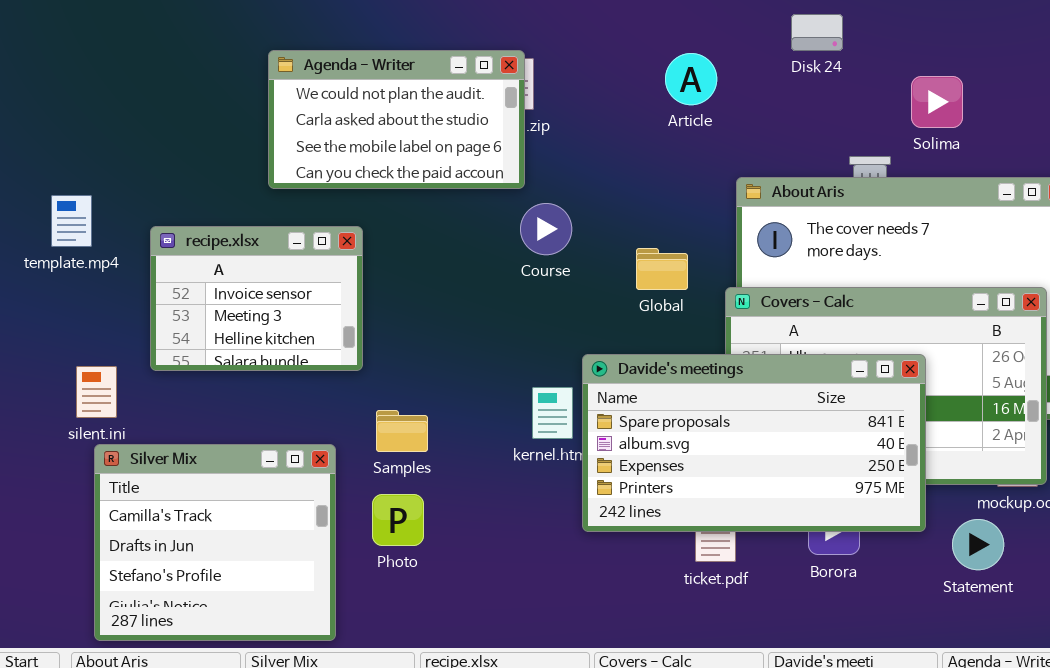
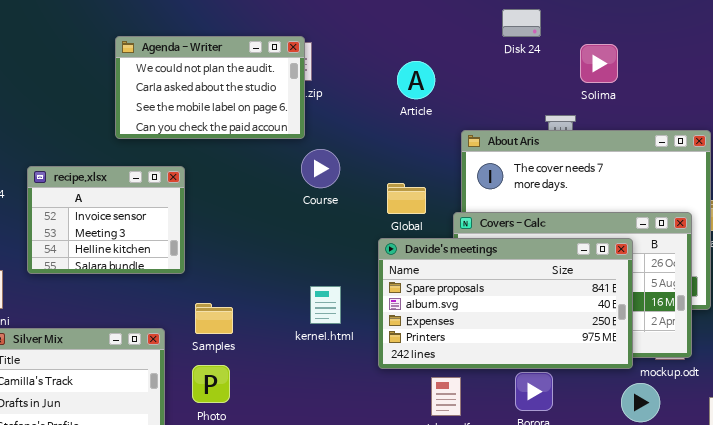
Article: [665,53,717,105] -> [397,61,435,99], moved
Solima: [911,76,963,128] -> [580,44,618,83], moved
Davide's meetings: [582,354,926,532] -> [378,238,633,369], moved

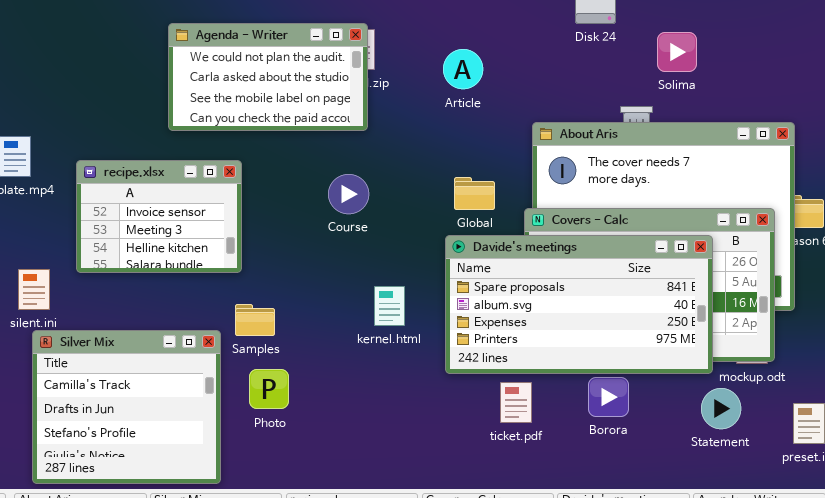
Article: [397,61,435,99] -> [443,49,483,89], moved
Course: [301,149,340,188] -> [328,174,369,214], moved
Samples: [195,303,233,334] -> [235,304,275,336], moved

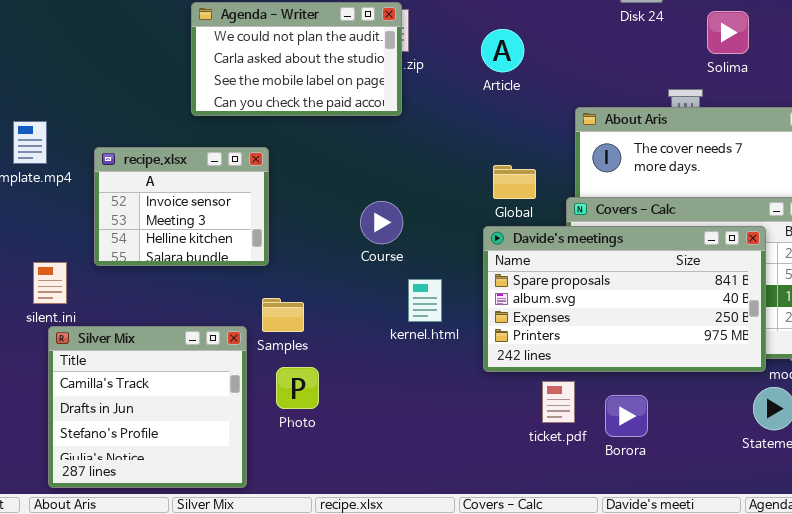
Course: [328,174,369,214] -> [360,201,403,244], moved
Borora: [588,377,629,417] -> [605,395,648,437], moved

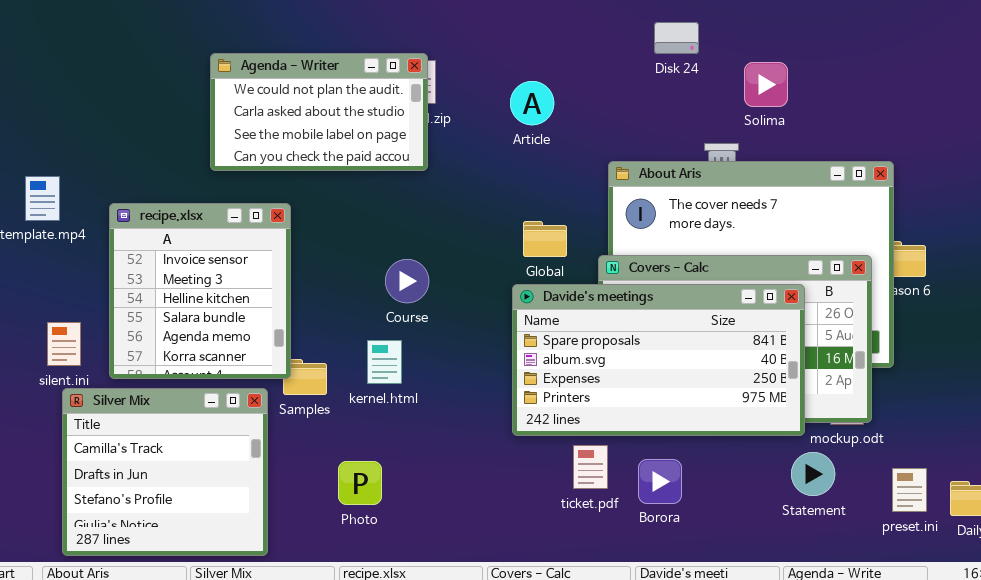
recipe.xlsx: [94,147,269,266] -> [109,203,291,379], resized
kernel.html: [408,279,442,322] -> [367,340,402,384], moved
Photo: [276,367,319,409] -> [338,461,382,505], moved

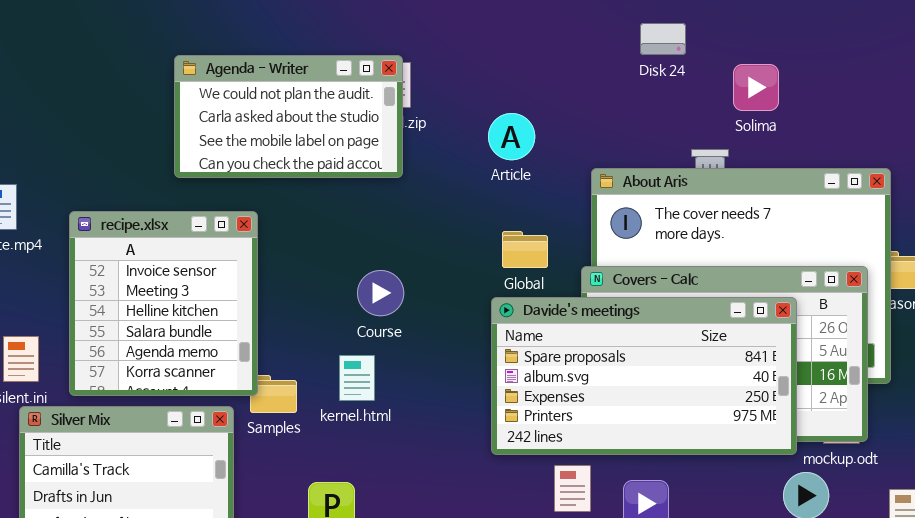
Article: [510,81,554,125] -> [488,113,535,160], moved

